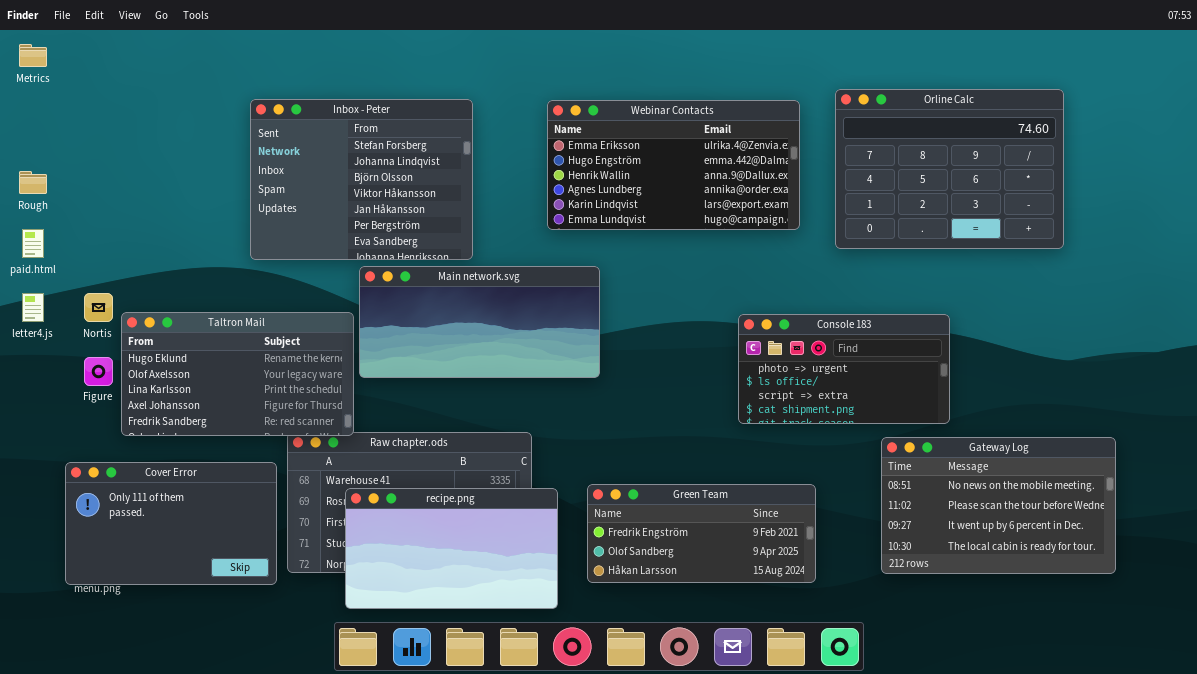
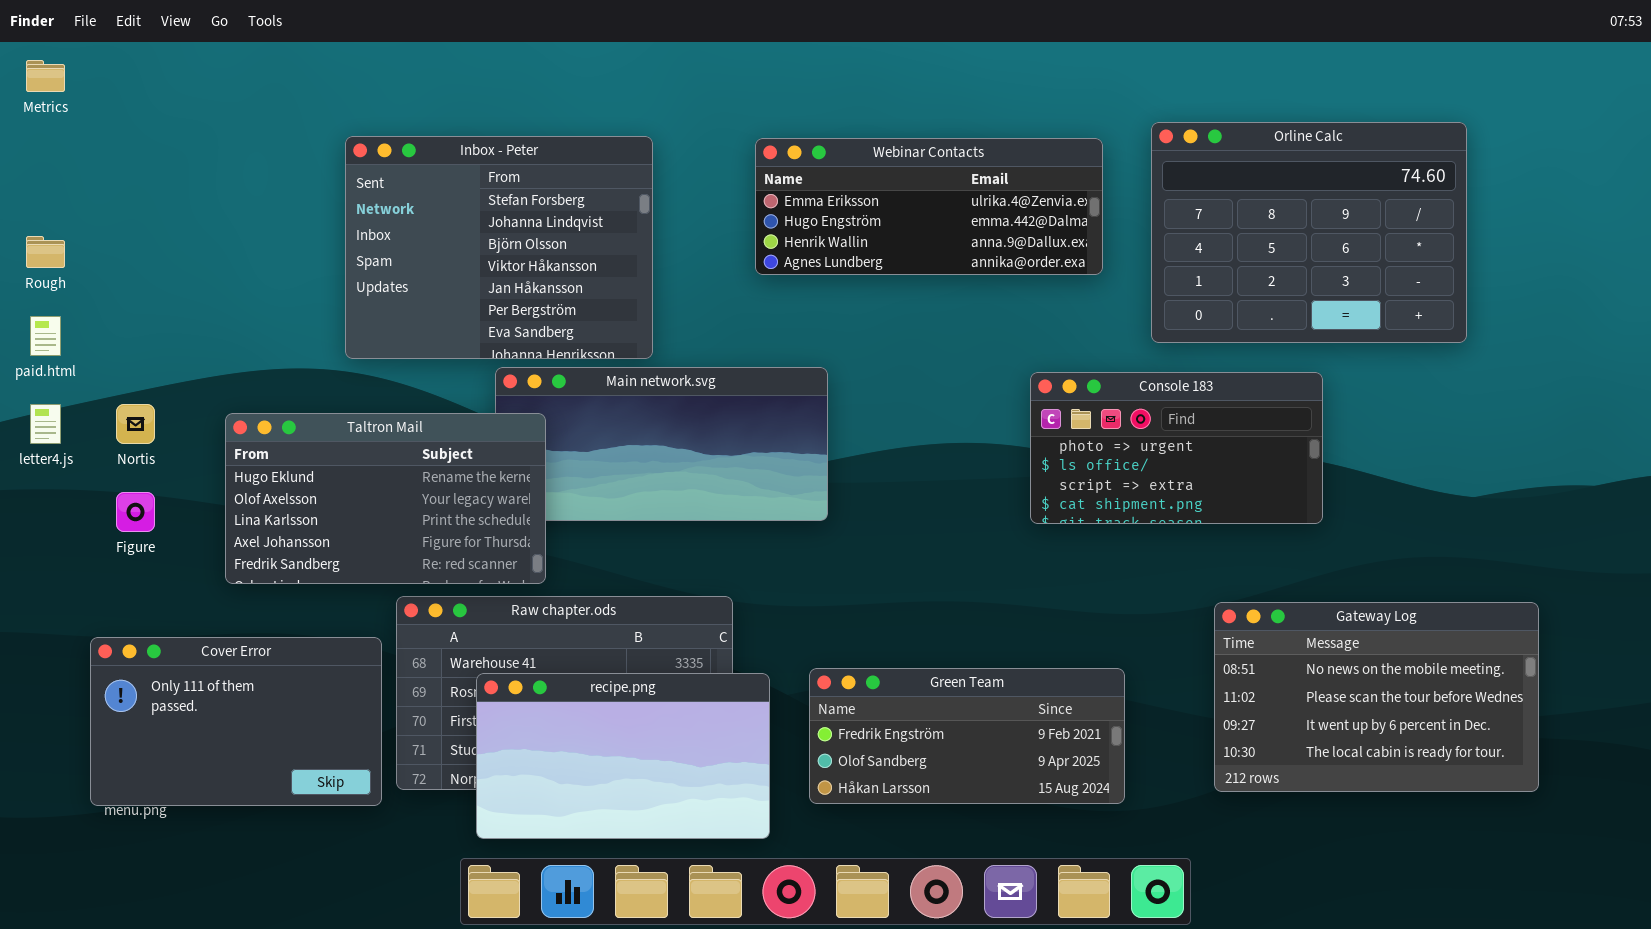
Webinar Contacts: [547,100,800,230] -> [755,138,1103,275], resized
Taltron Mail: [121,312,354,436] -> [225,413,546,584], moved
Console 183: [738,314,950,424] -> [1030,372,1323,524], moved

